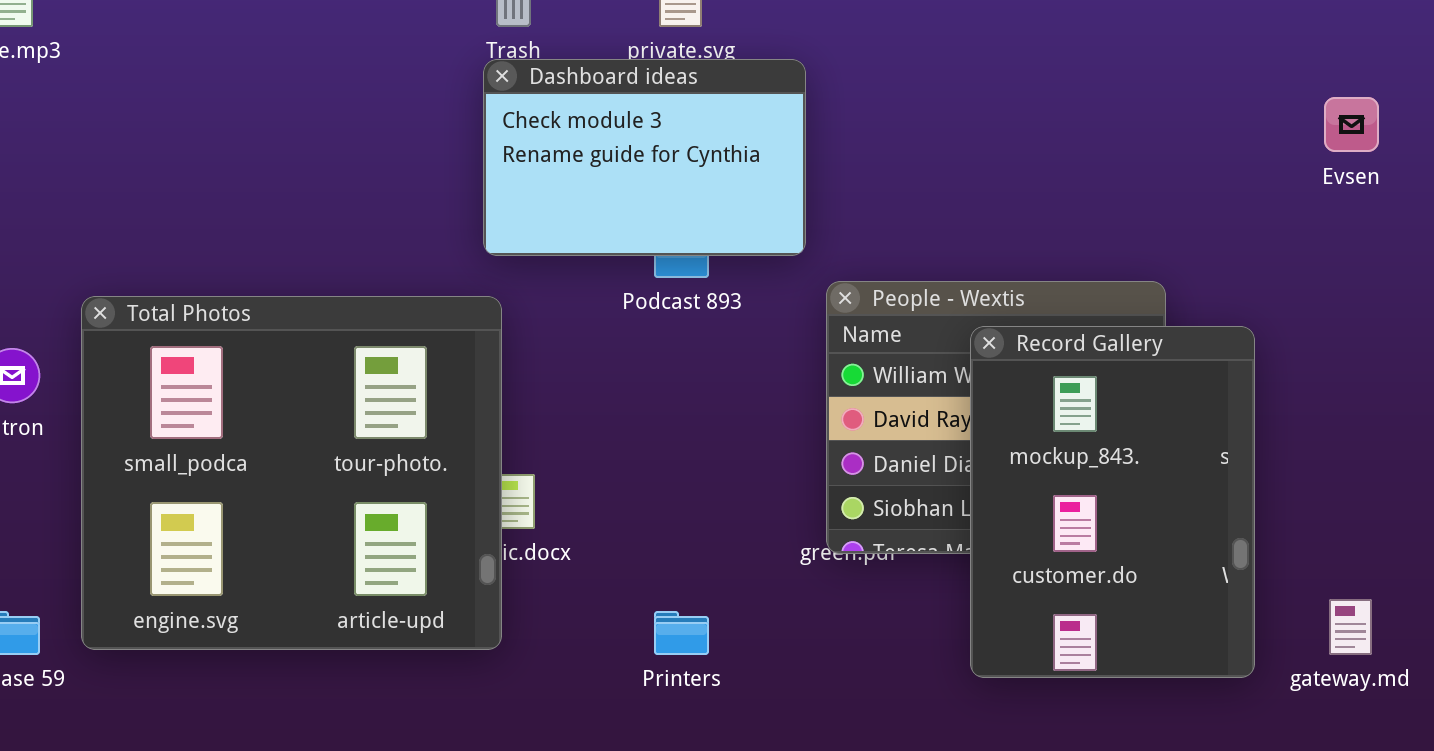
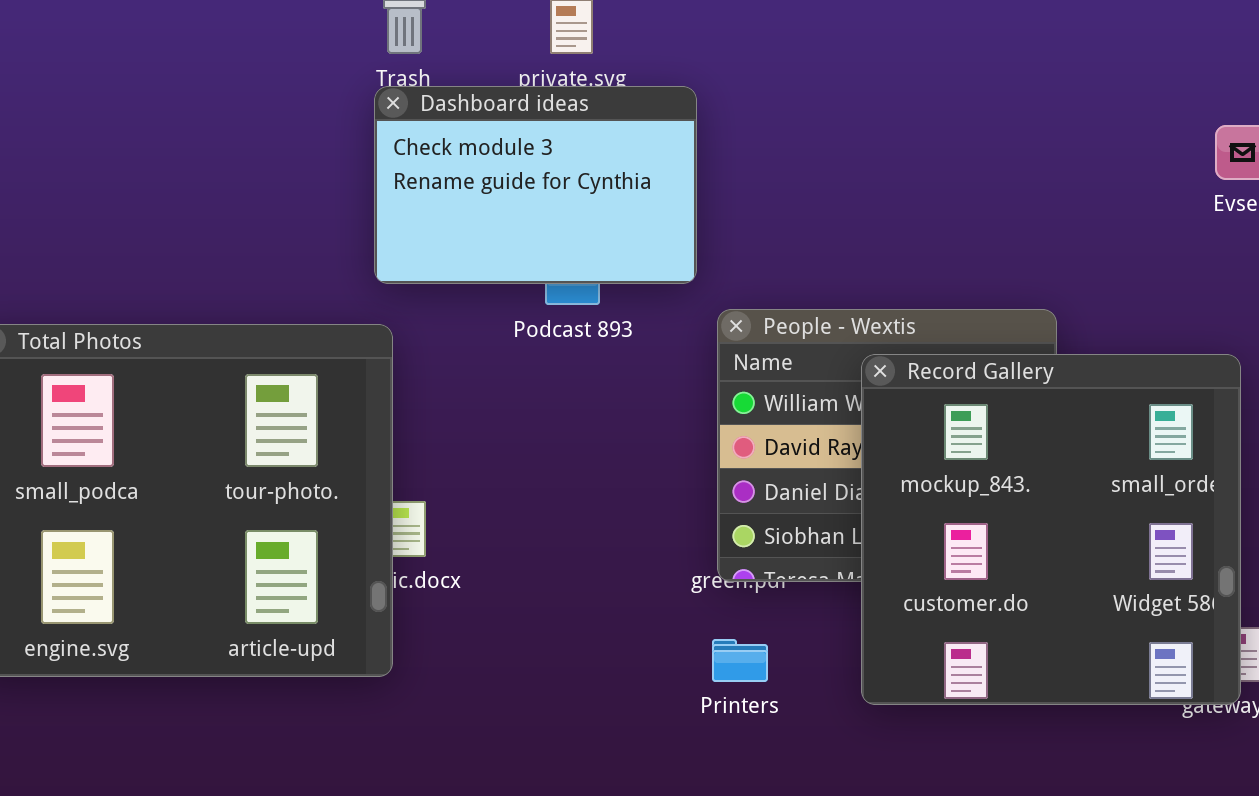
Record Gallery: [970,326,1255,678] -> [861,354,1241,705], resized
Printers: [654,611,709,655] -> [712,639,768,682], moved

